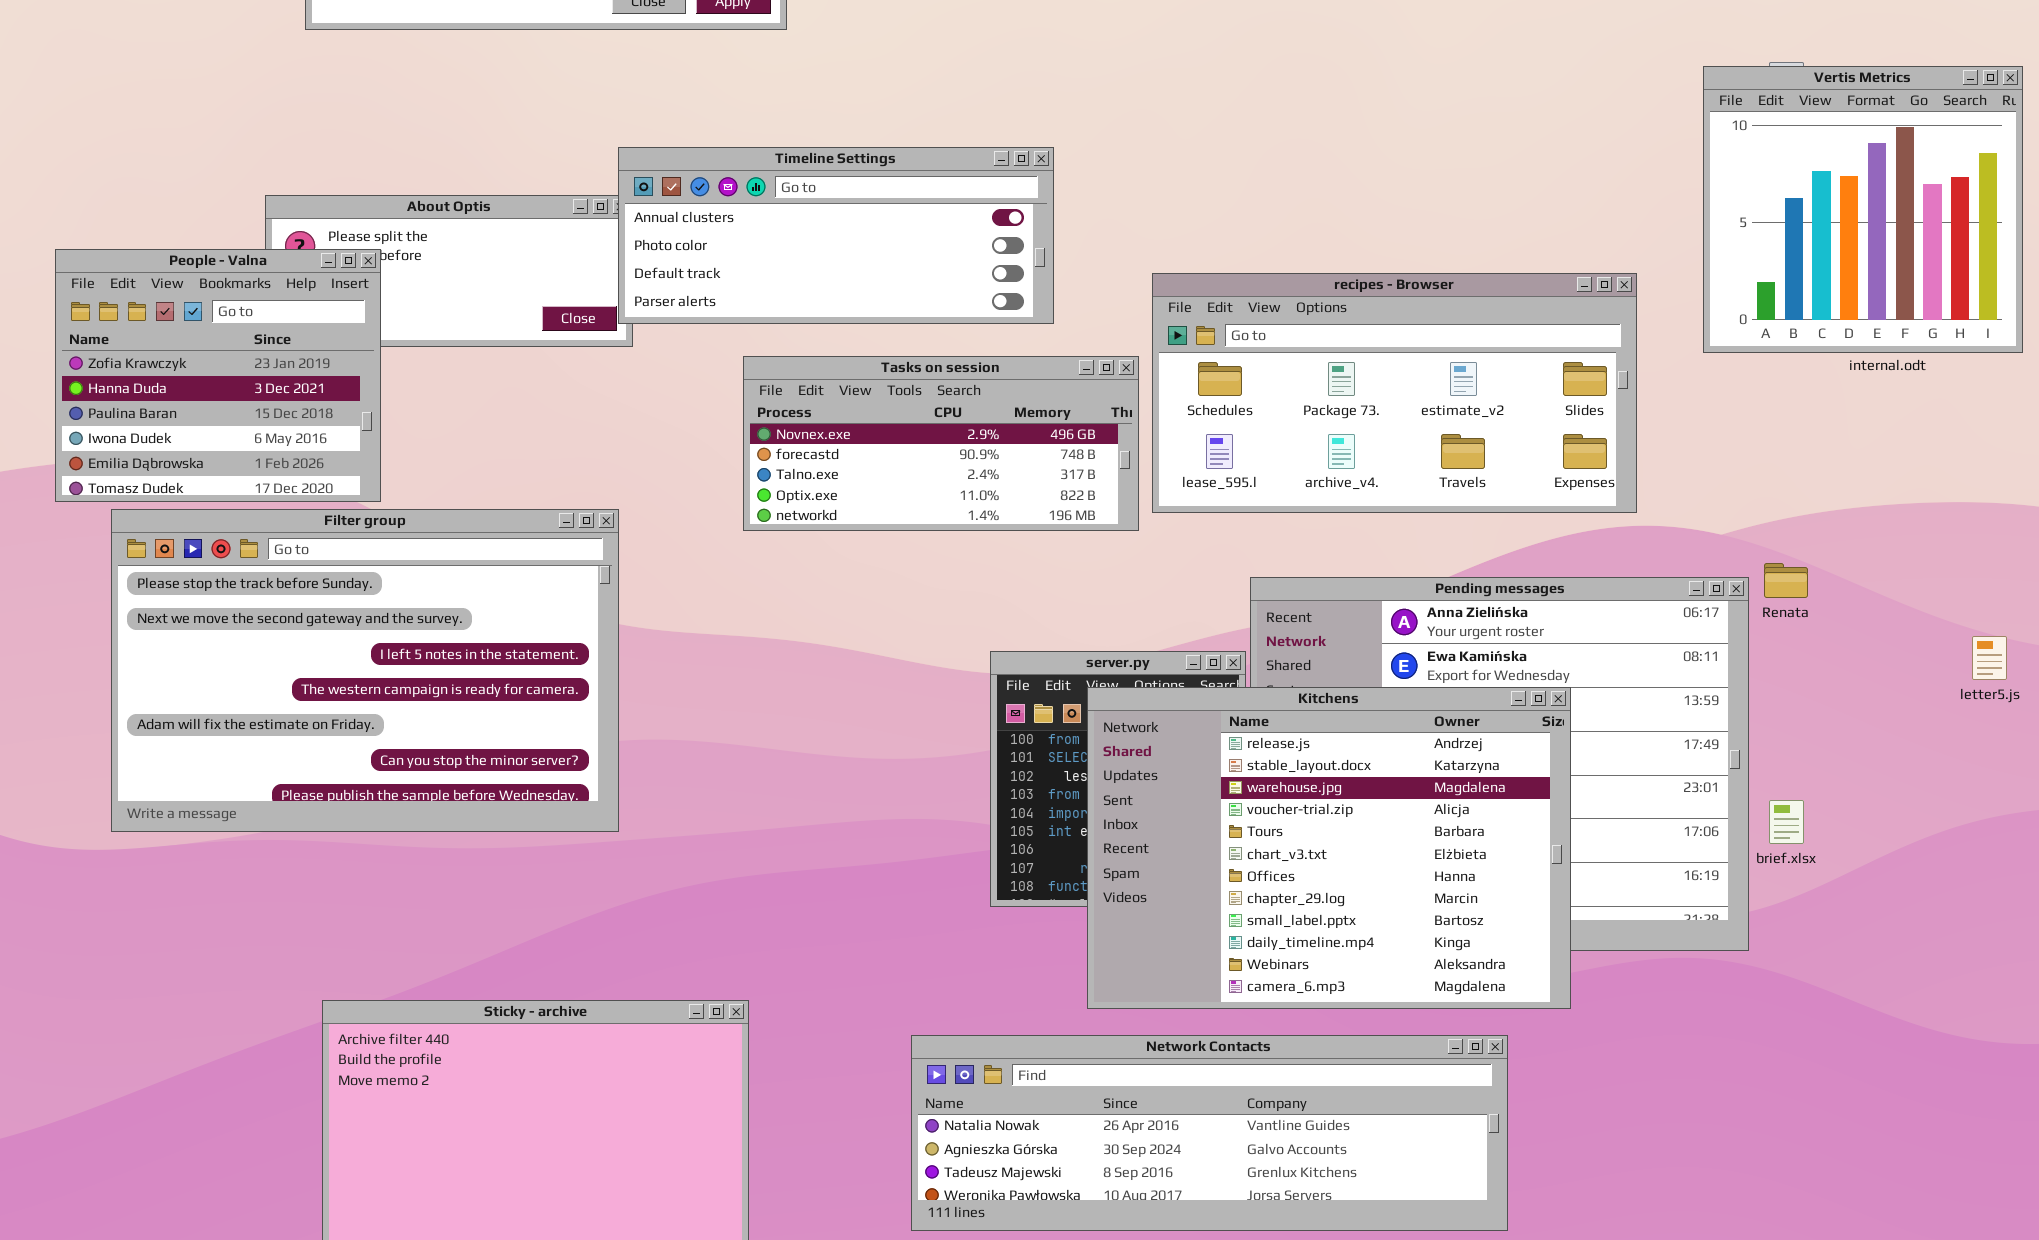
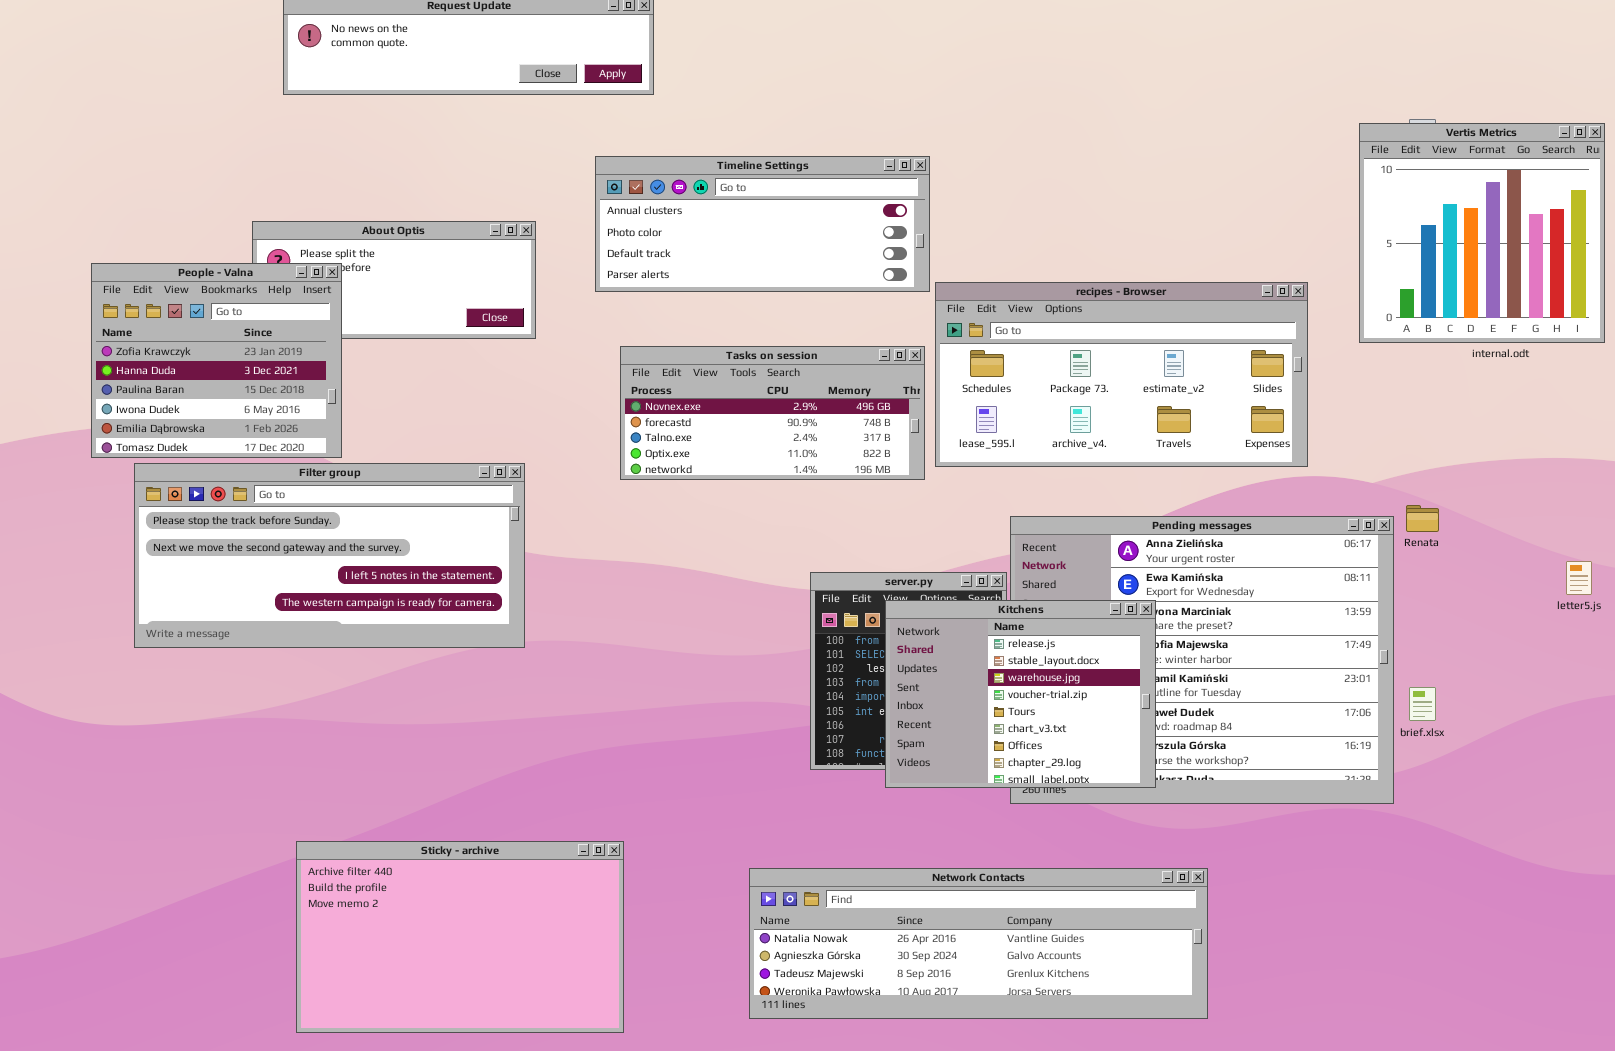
Timeline Settings: [618,147,1054,324] -> [595,156,930,292], moved
Filter group: [111,509,619,832] -> [134,463,525,648], resized
Kitchens: [1087,687,1571,1009] -> [885,600,1156,788], resized

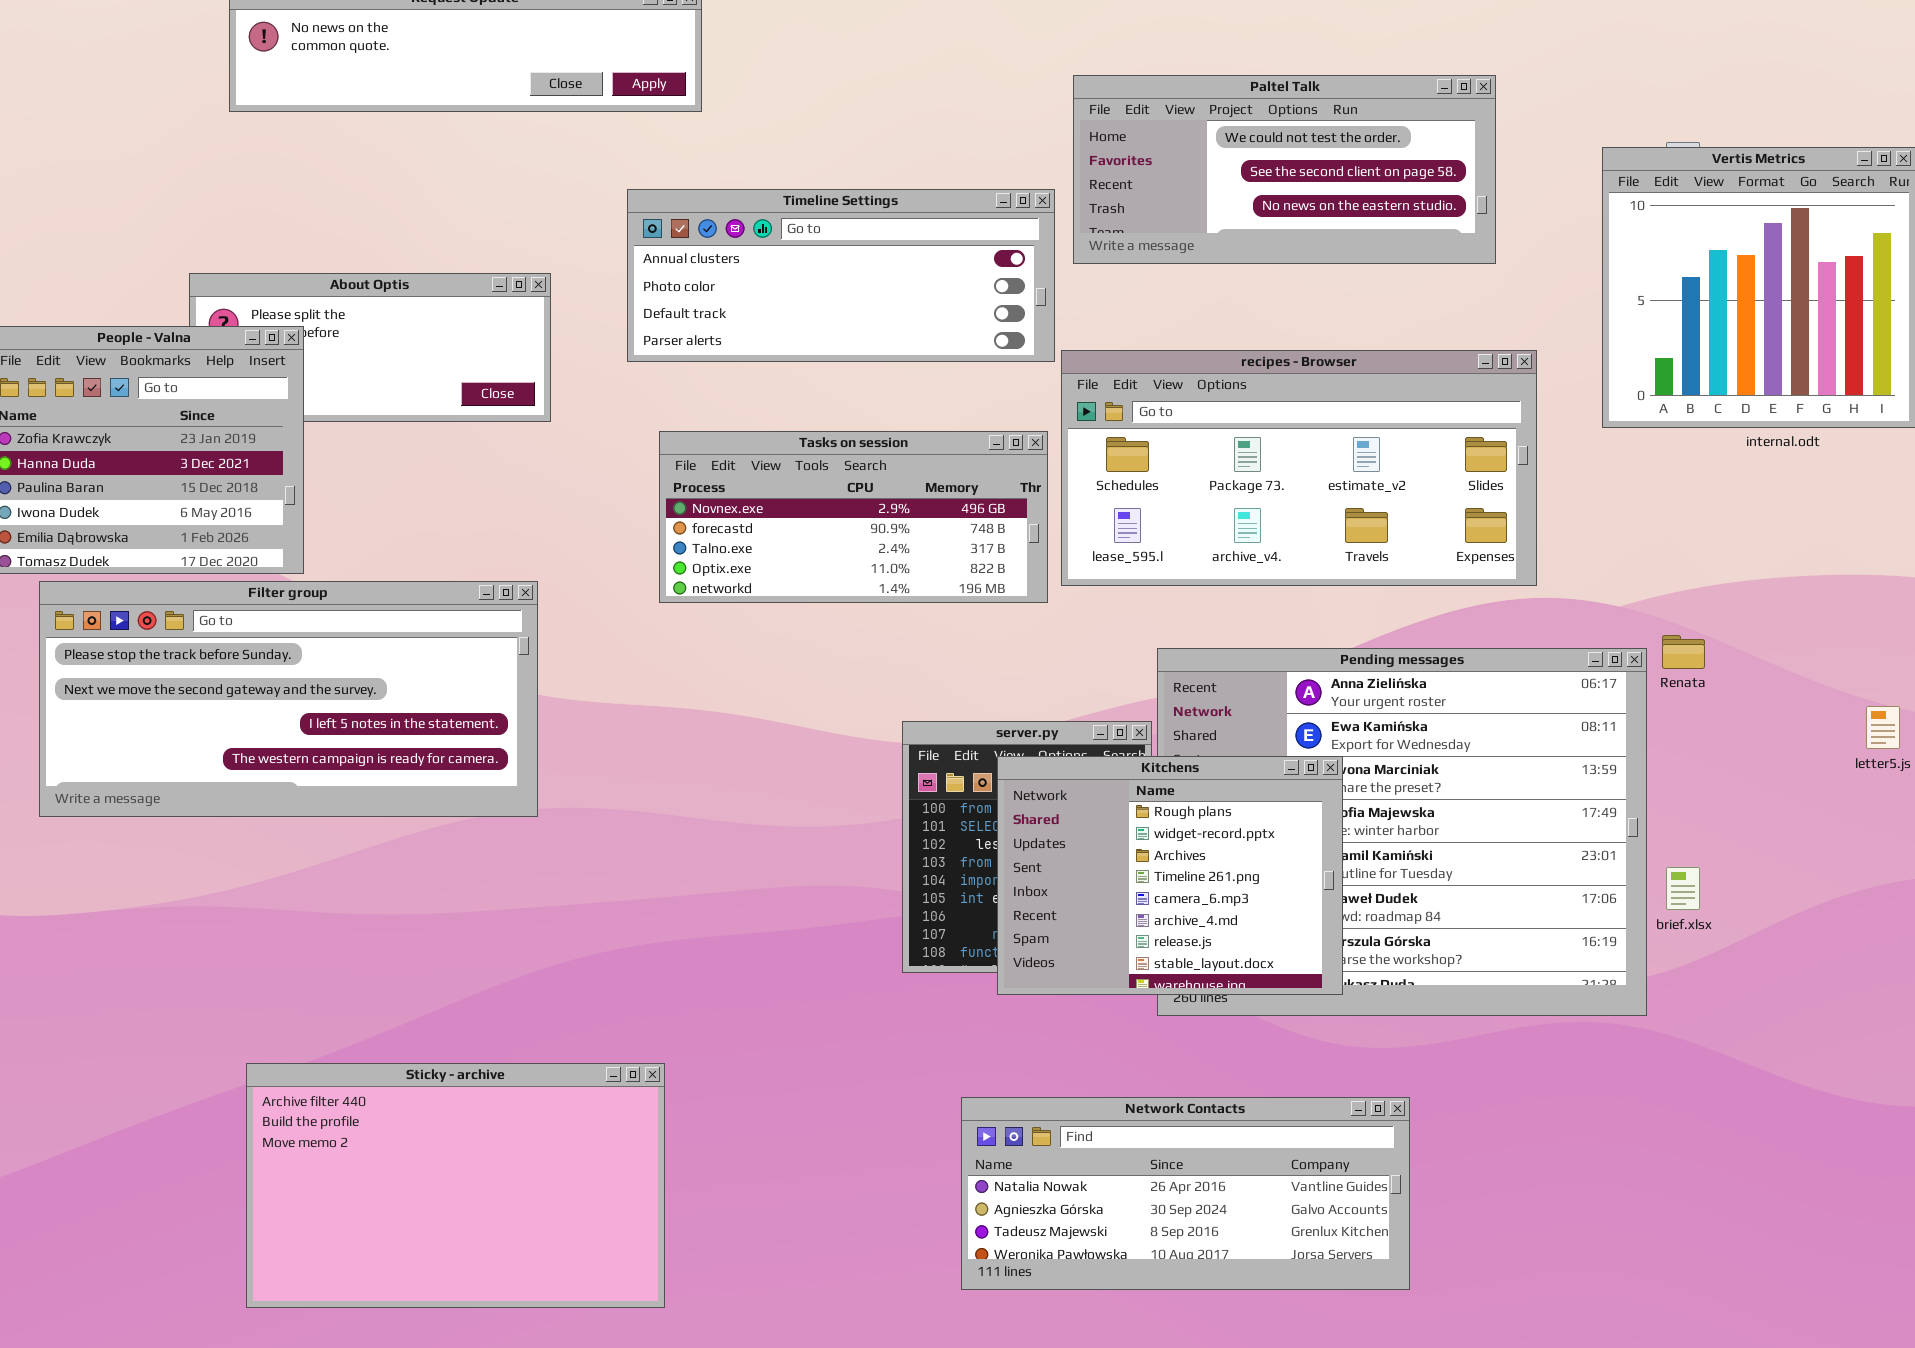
Paltel Talk: none -> [1073,75,1496,264], opened
Kitchens: [885,600,1156,788] -> [997,756,1343,995], scrolled up 6 rows
Network Contacts: [749,868,1208,1019] -> [961,1097,1410,1290], resized

